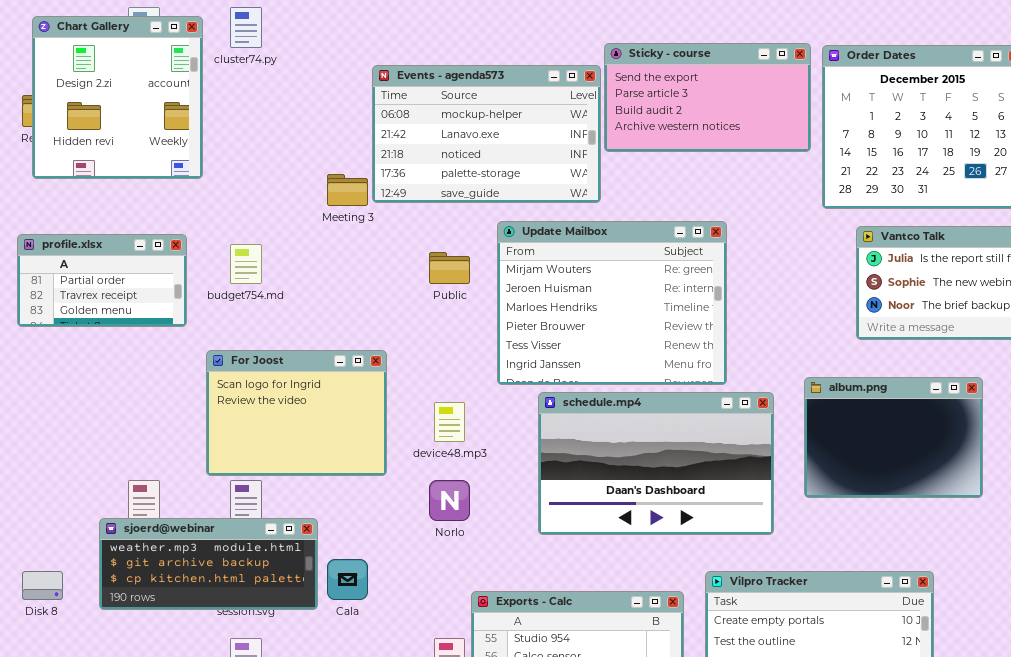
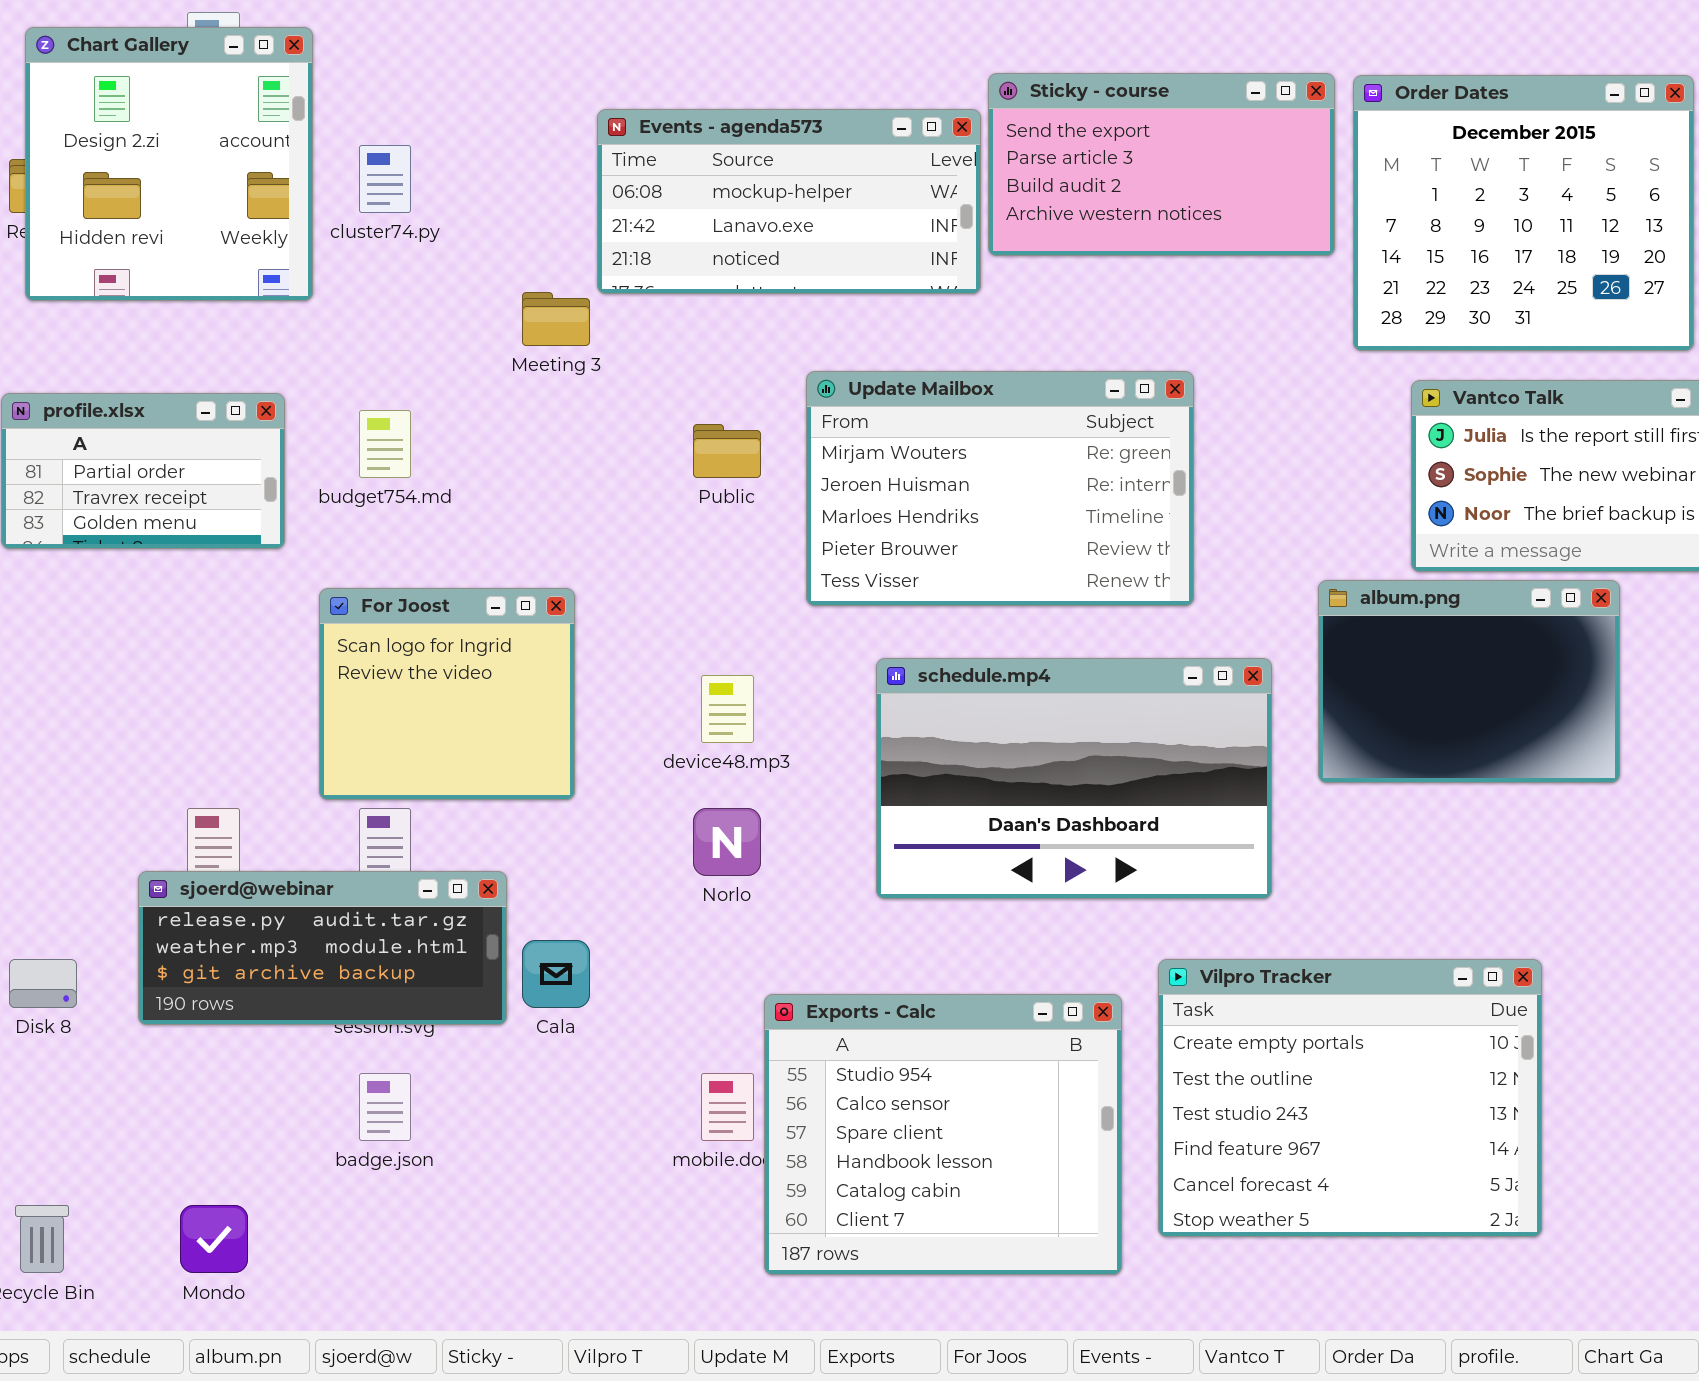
cluster74.py: [230,7,262,48] -> [359,145,411,213], moved
Events - agenda573: [372,65,601,203] -> [597,109,981,294], resized
Update Mailbox: [497,221,727,385] -> [806,371,1194,606], resized
For Joost: [206,350,387,476] -> [319,588,575,800], resized
album.png: [804,377,983,498] -> [1318,580,1620,783], moved
sjoerd@webinar: [99,518,318,610] -> [138,871,507,1025], scrolled up 1 row

